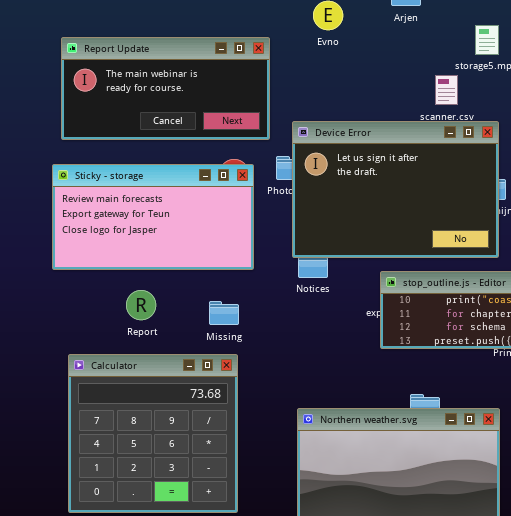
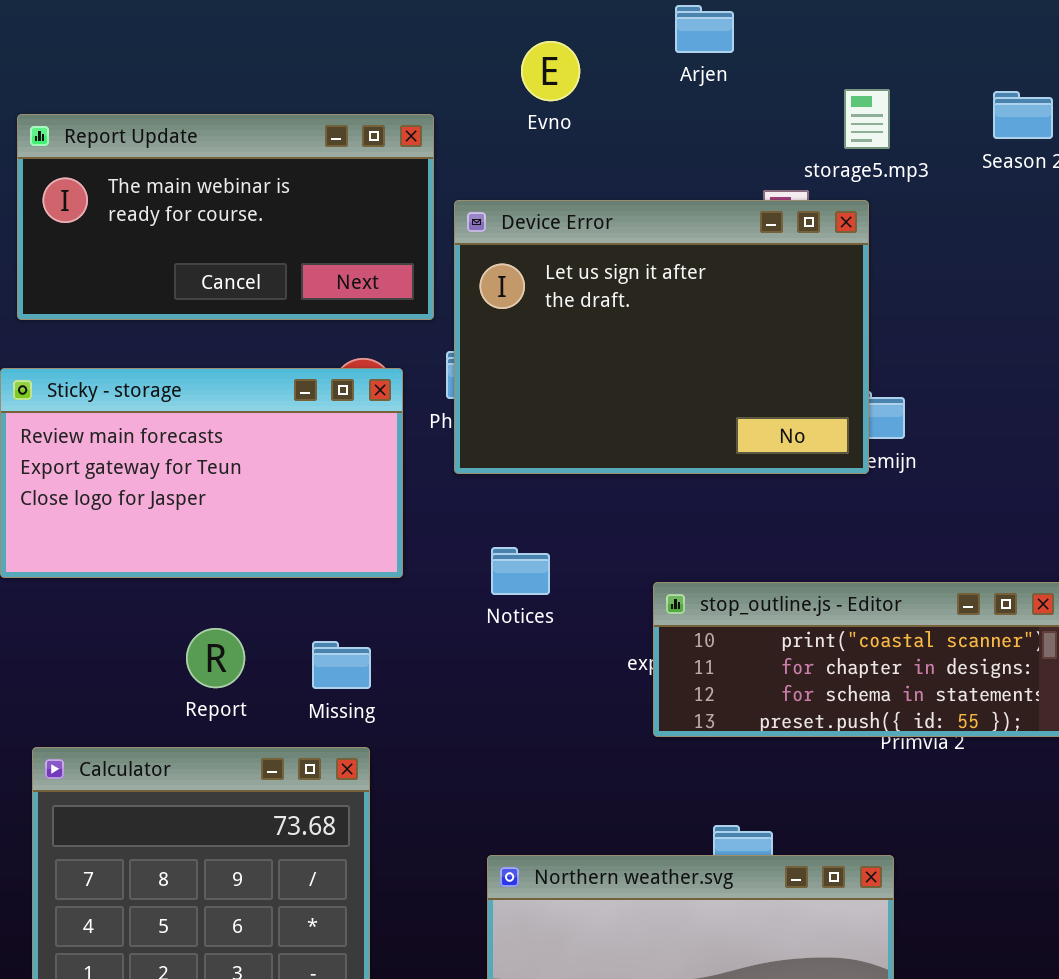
Device Error: [292,121,499,258] -> [454,200,869,474], moved
Report: [126,290,156,320] -> [186,628,245,688], moved

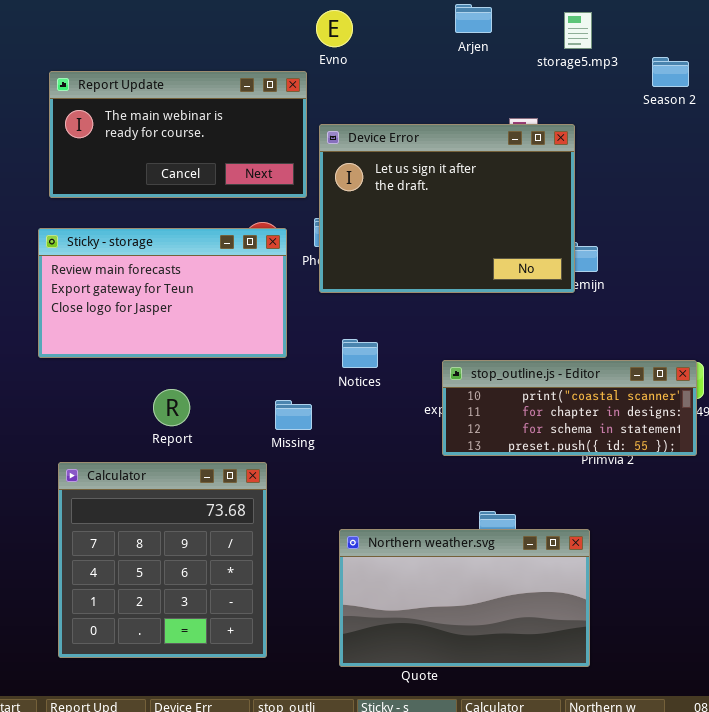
Evno: [521,41,580,101] -> [316,10,353,47], moved
storage5.mp3: [844,89,890,149] -> [564,12,592,49], moved
Missing: [312,641,371,689] -> [275,400,312,430], moved

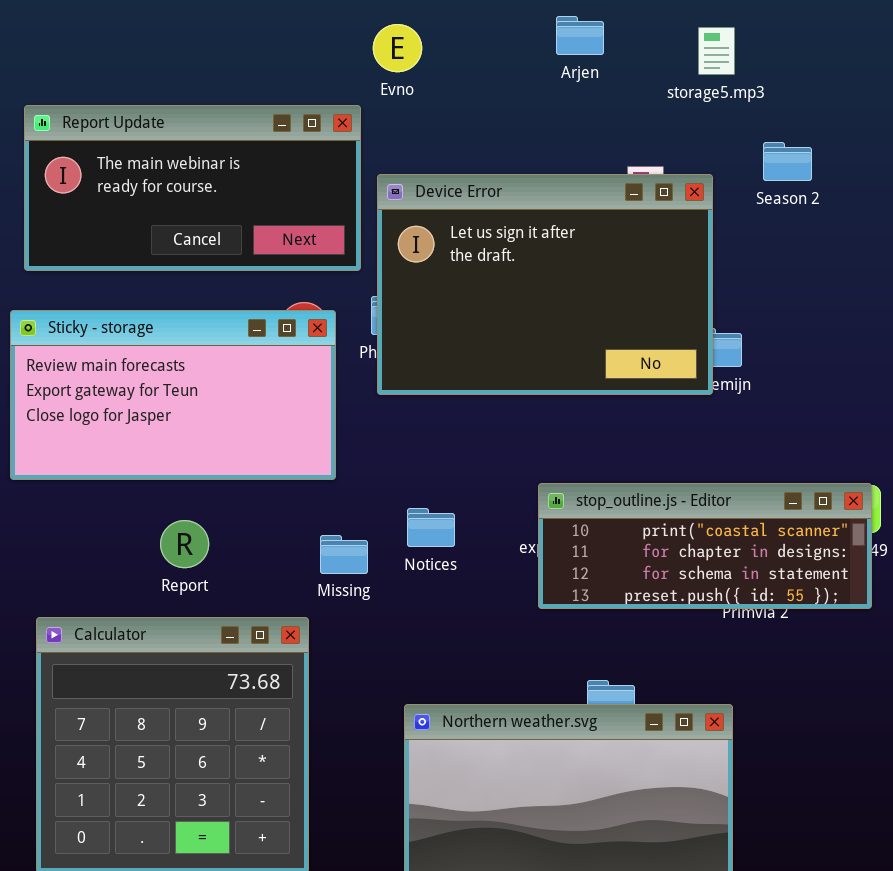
Season 2: [652,57,689,87] -> [763,142,812,181], moved
Notices: [342,339,378,368] -> [407,508,455,547], moved

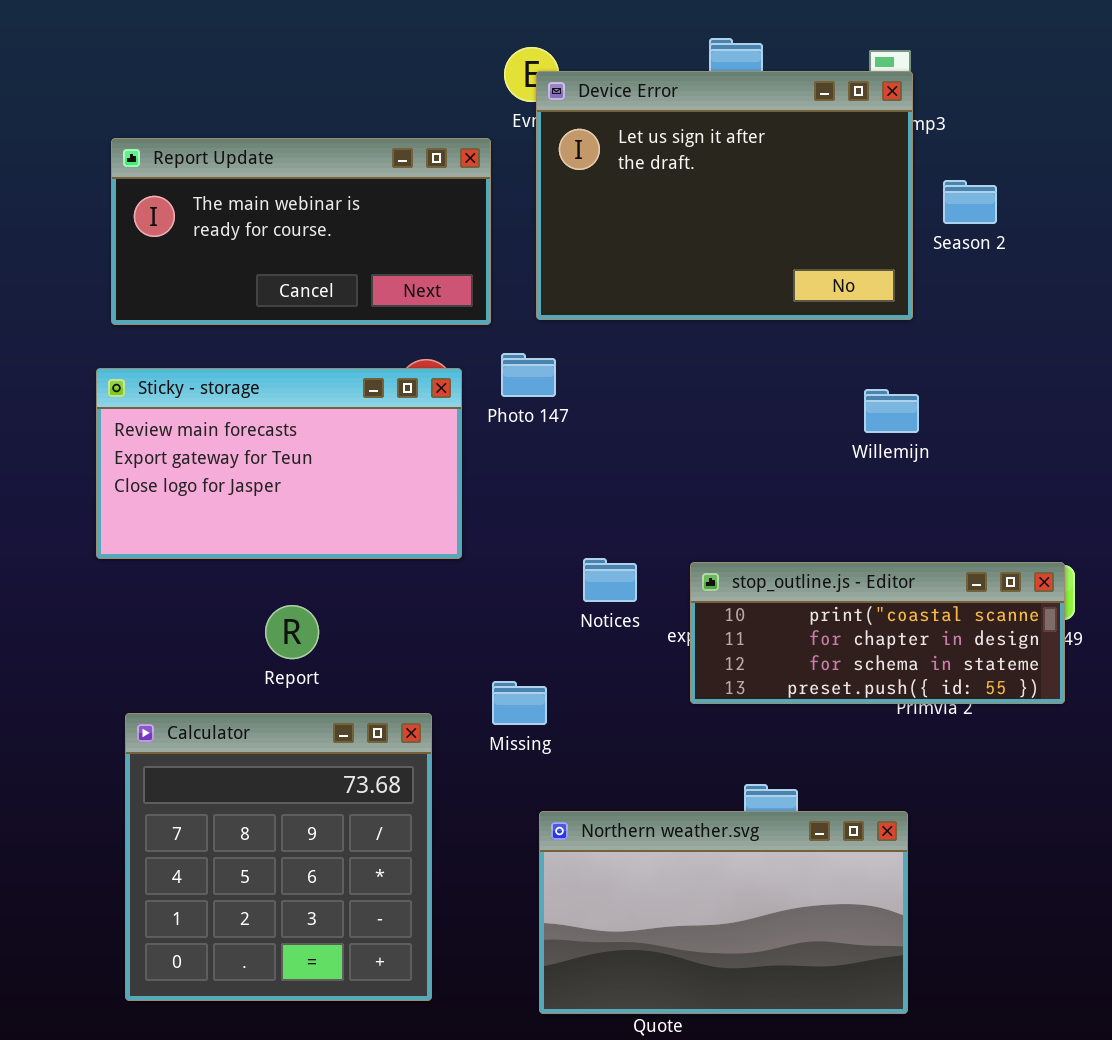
Device Error: [377,174,713,395] -> [536,71,913,320], moved
Notices: [407,508,455,547] -> [583,558,637,602], moved
Missing: [320,535,368,574] -> [492,681,547,725], moved

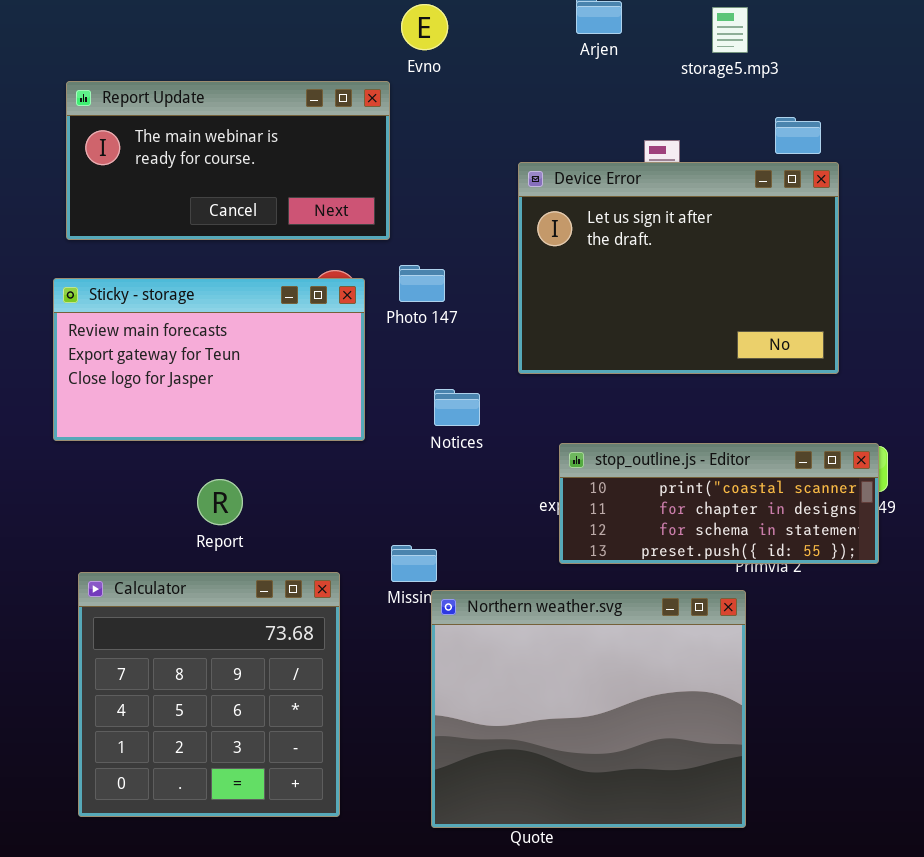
Device Error: [536,71,913,320] -> [518,162,839,374], moved
Notices: [583,558,637,602] -> [434,389,480,426], moved
Northern weather.svg: [539,811,908,1014] -> [431,590,746,828], resized

